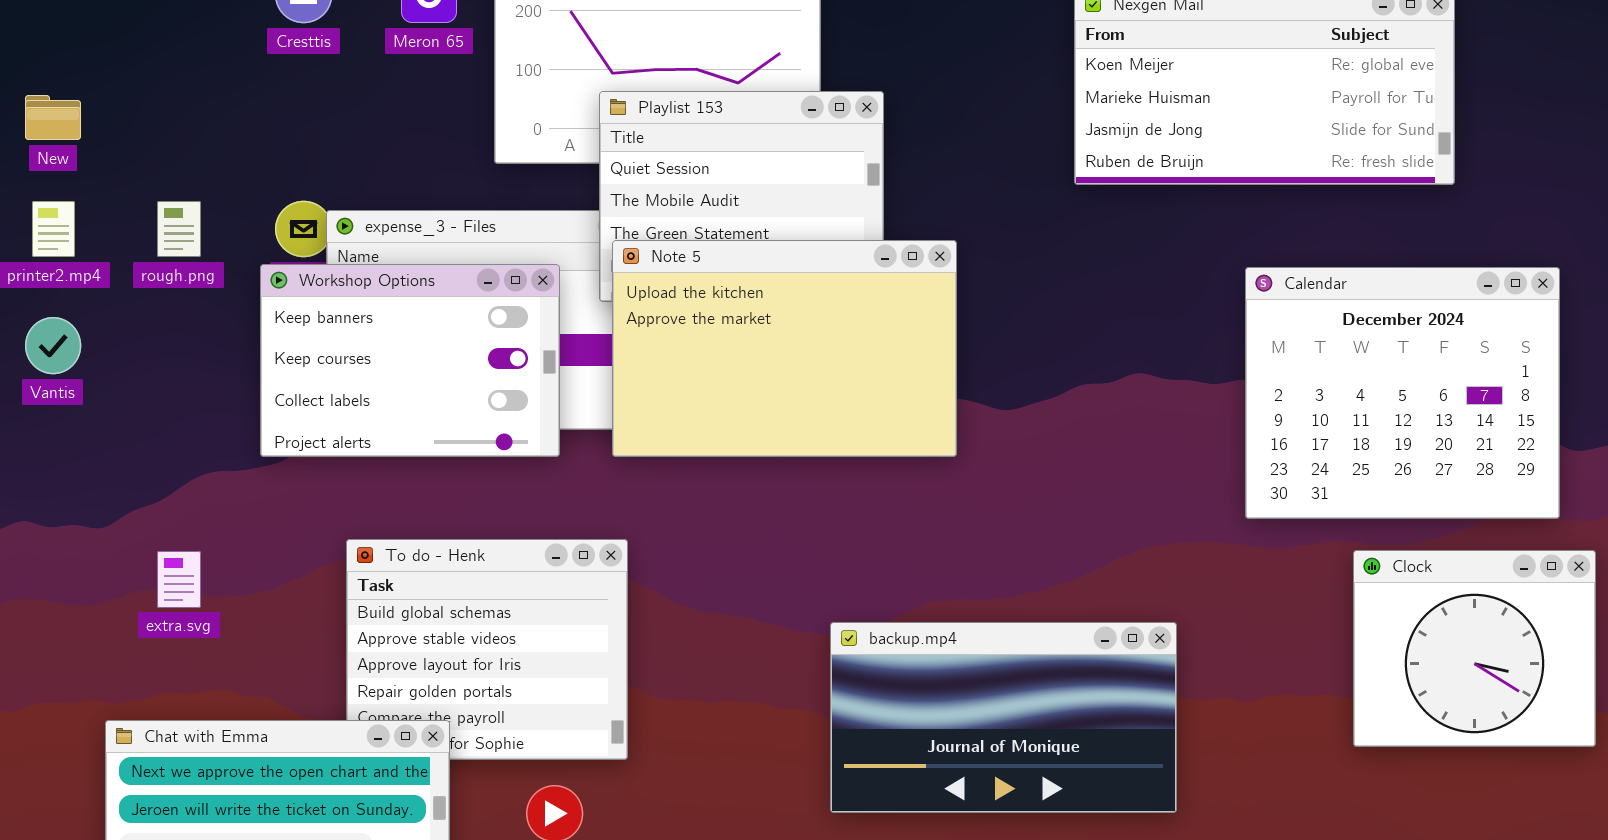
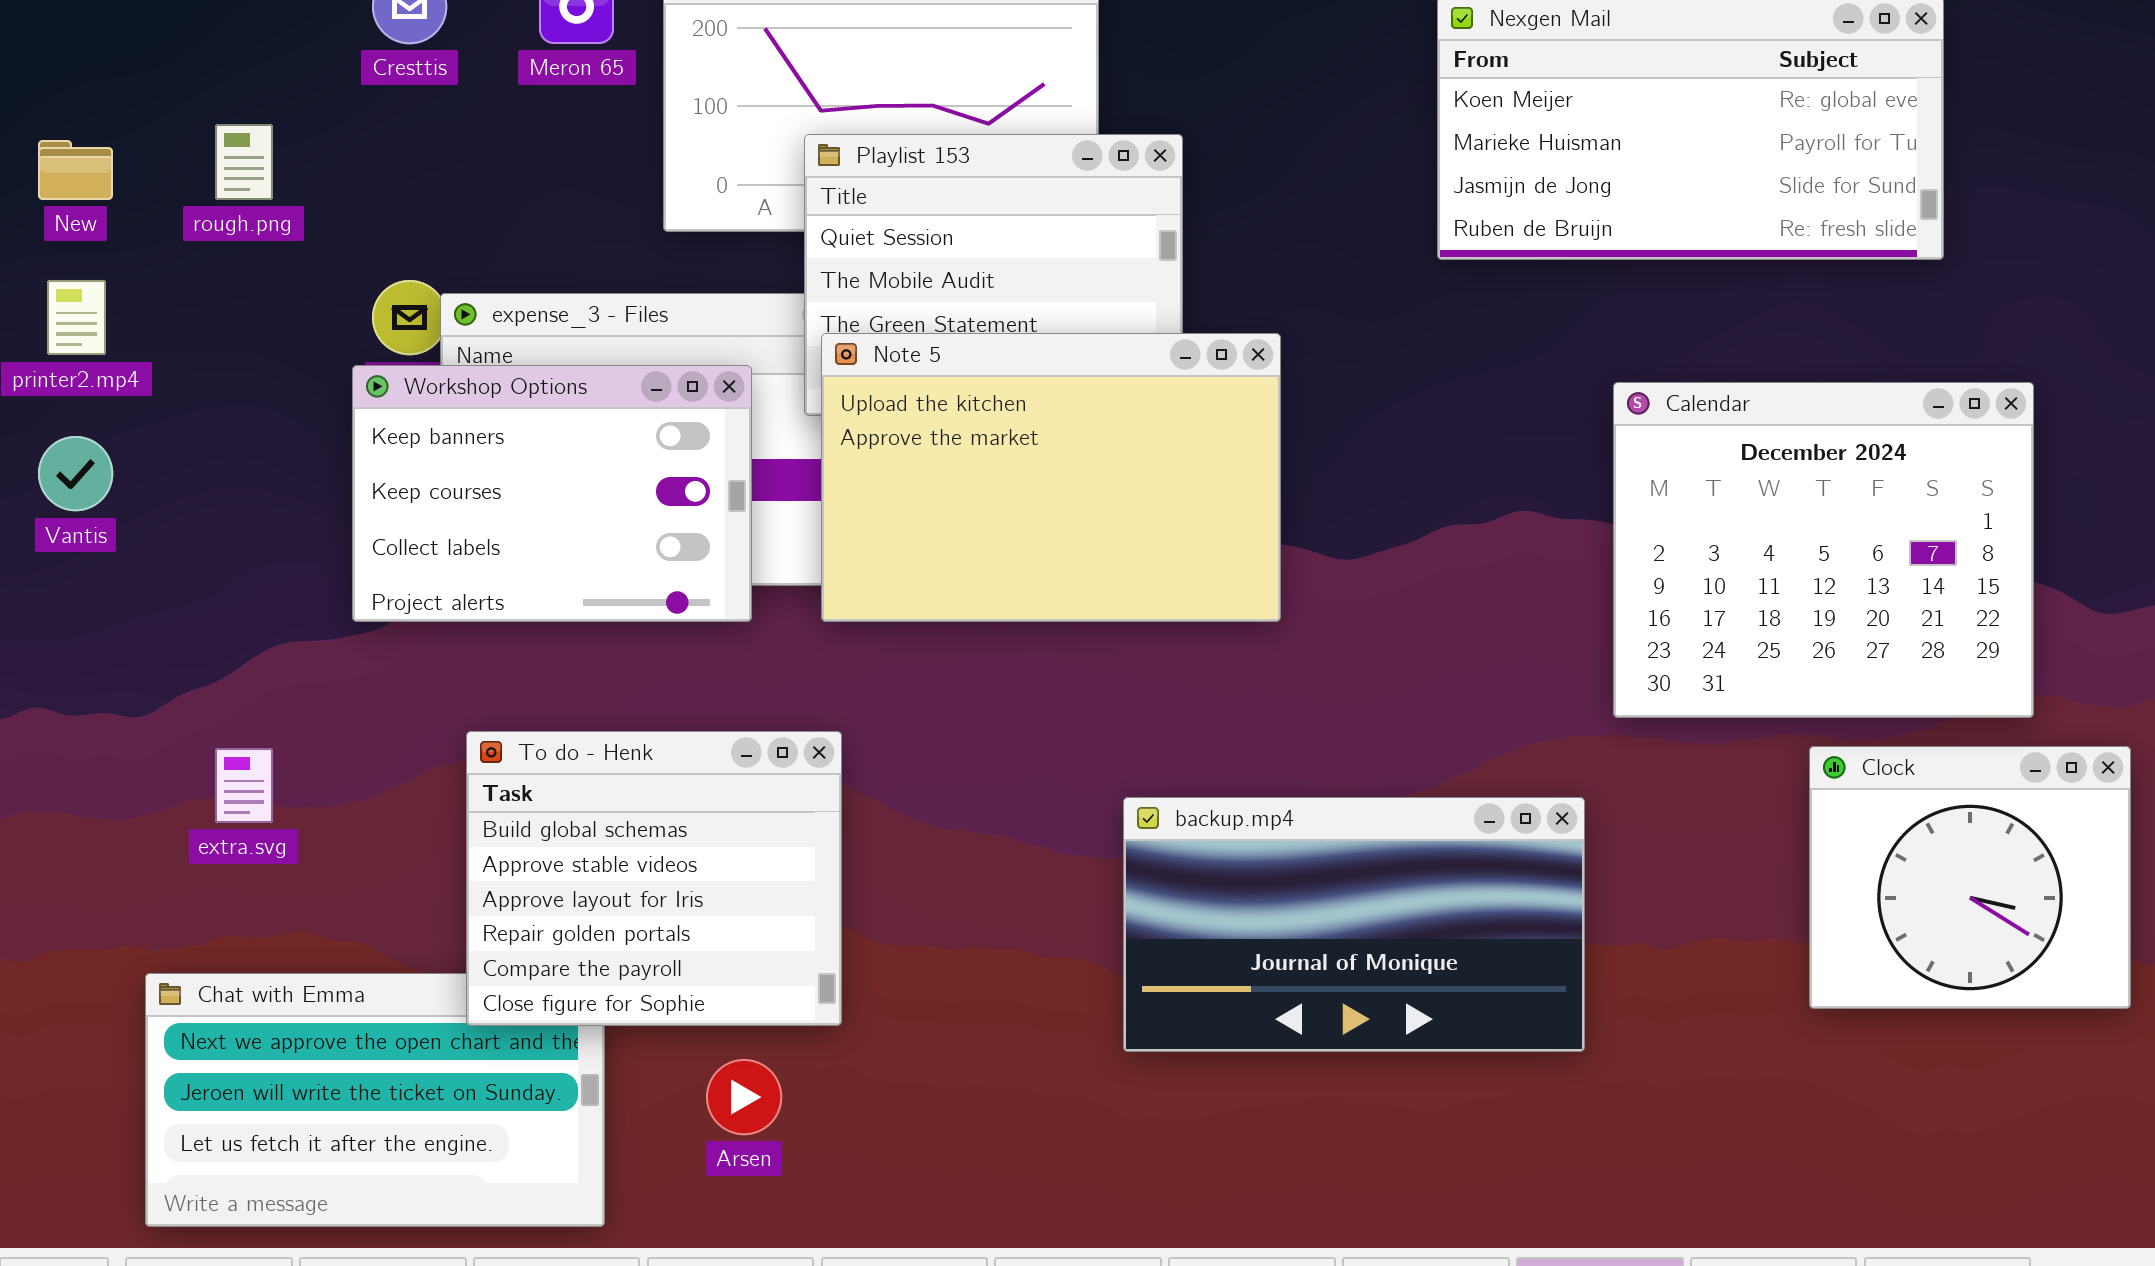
rough.png: [157,201,201,257] -> [215,124,273,200], moved
Calendar: [1245,267,1560,519] -> [1613,382,2034,718], moved
To do - Henk: [346,539,628,760] -> [466,731,842,1026], raised
backup.mp4: [830,622,1177,813] -> [1123,797,1585,1052], moved

